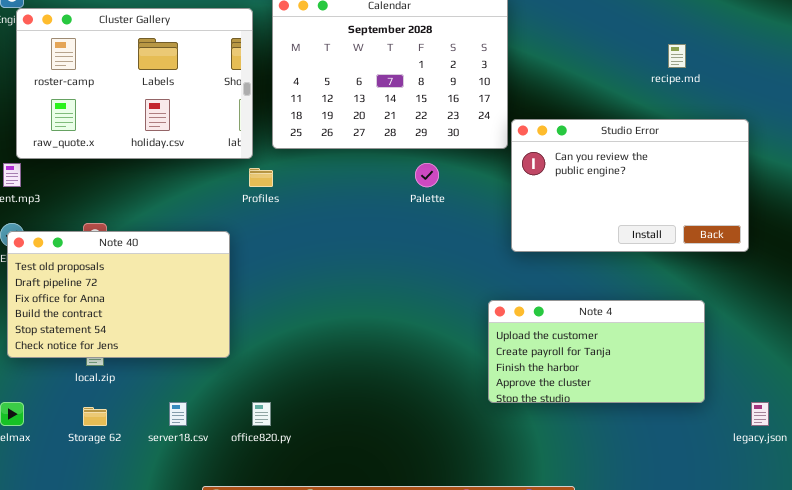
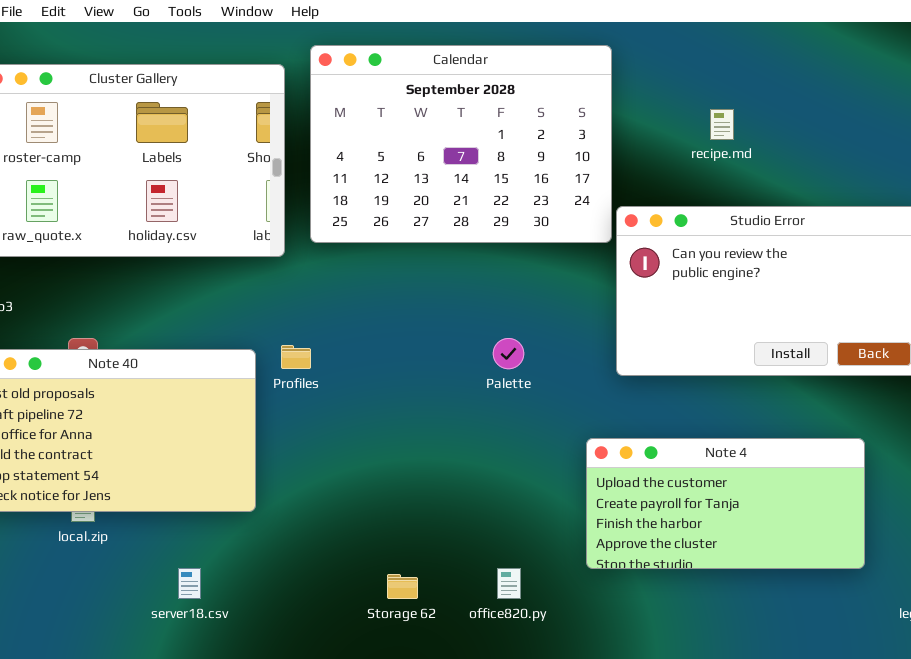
recipe.md: [668,44,686,68] -> [710,109,734,140], moved
Palette: [415,163,439,187] -> [493,338,524,369], moved
Profiles: [249,168,273,187] -> [281,345,311,369], moved
office820.py: [252,402,271,426] -> [497,568,521,599], moved
Storage 62: [83,407,107,426] -> [387,574,418,599], moved

